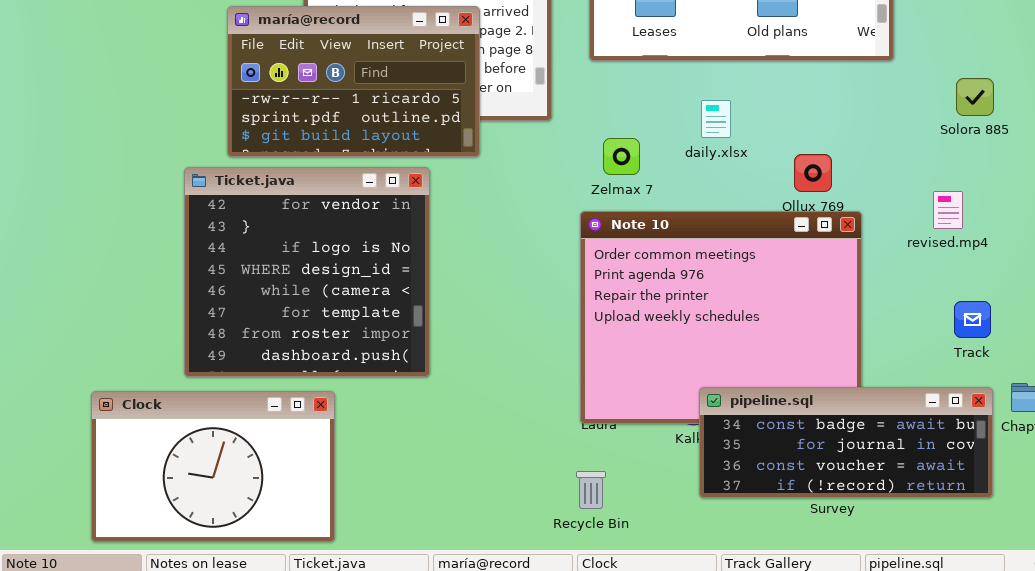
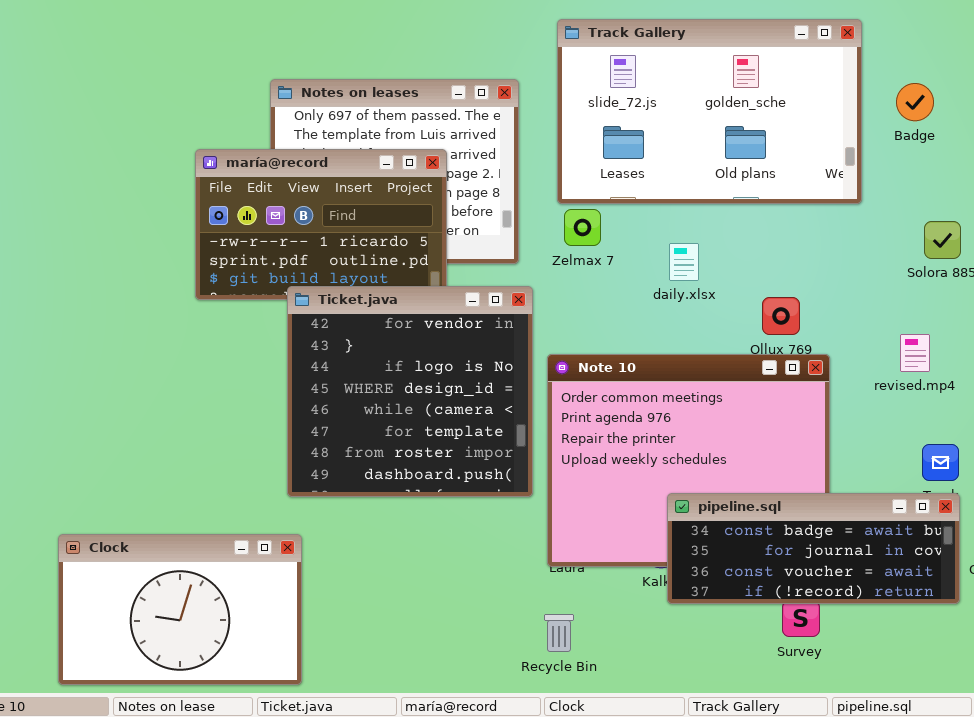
Zelmax 7: [603,138,640,175] -> [564,209,601,246], moved
Ticket.java: [184,167,430,377] -> [287,286,533,497], moved
pipeline.sql: [699,387,993,498] -> [667,493,960,604], moved

